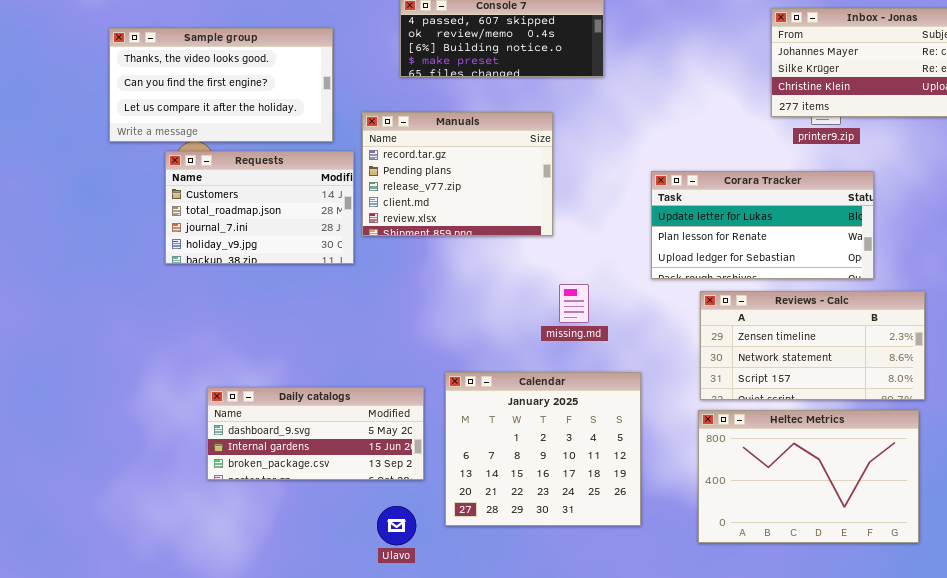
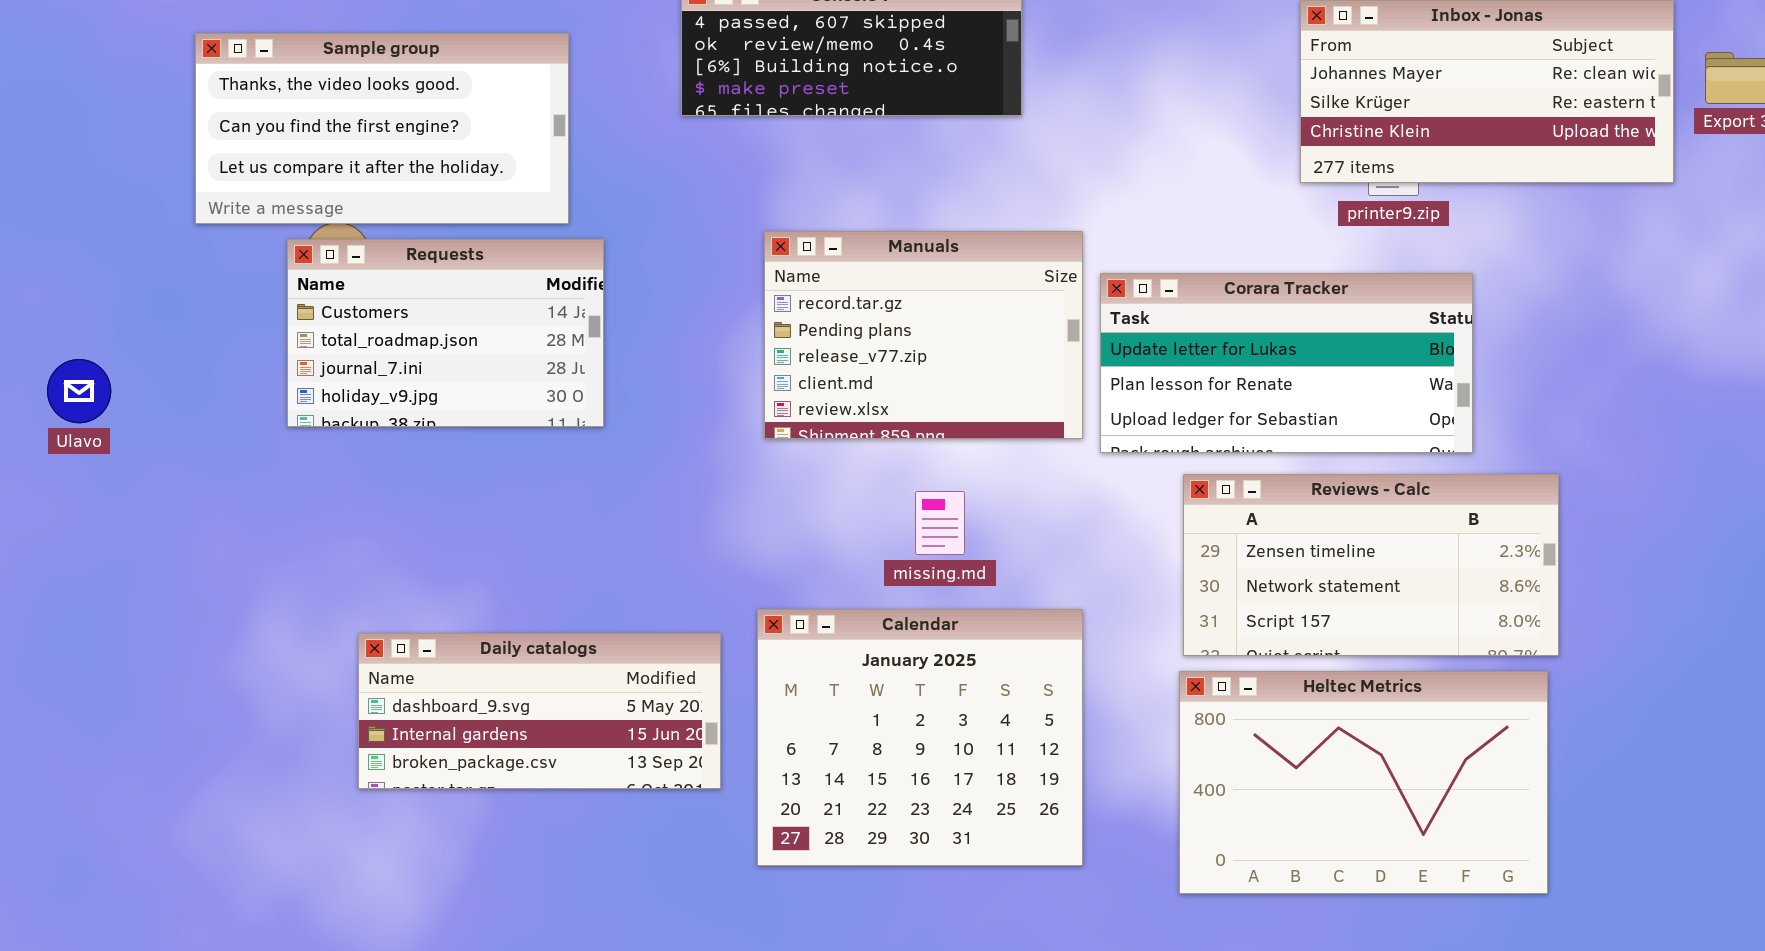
Manuals: [362,112,553,236] -> [764,231,1083,439], moved
missing.md: [559,284,589,323] -> [915,491,965,555], moved
Ulavo: [377,506,416,545] -> [47,359,111,423], moved

